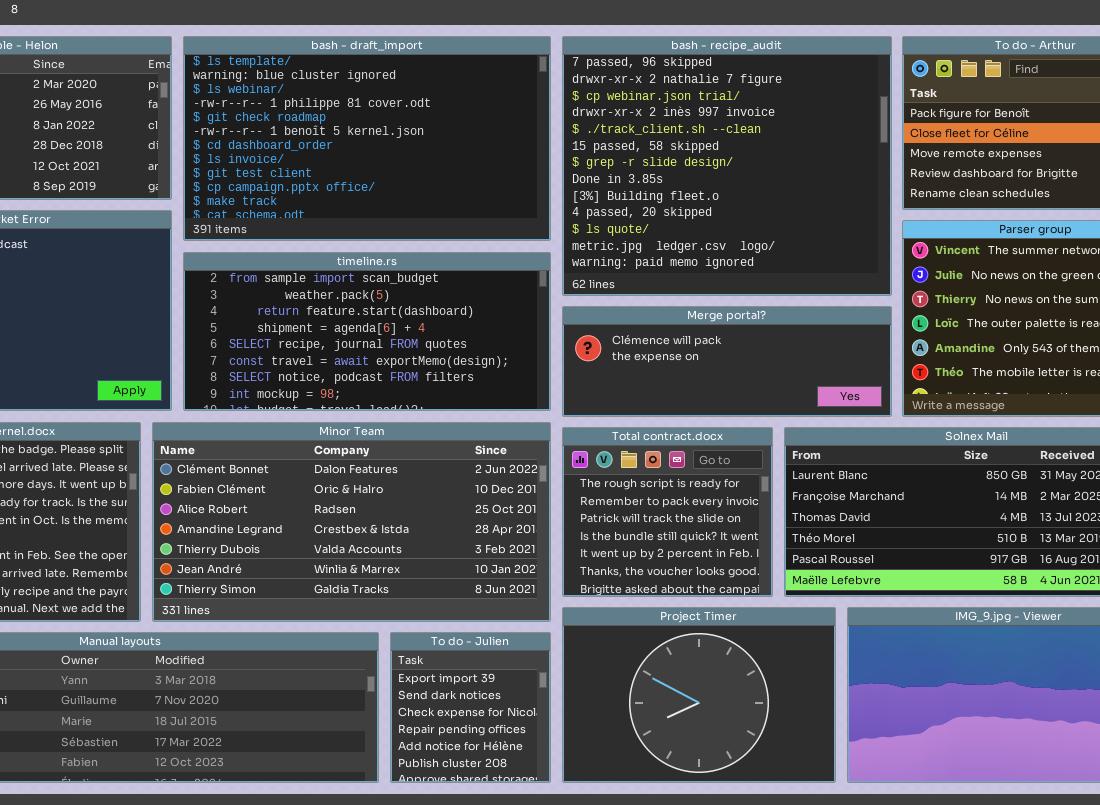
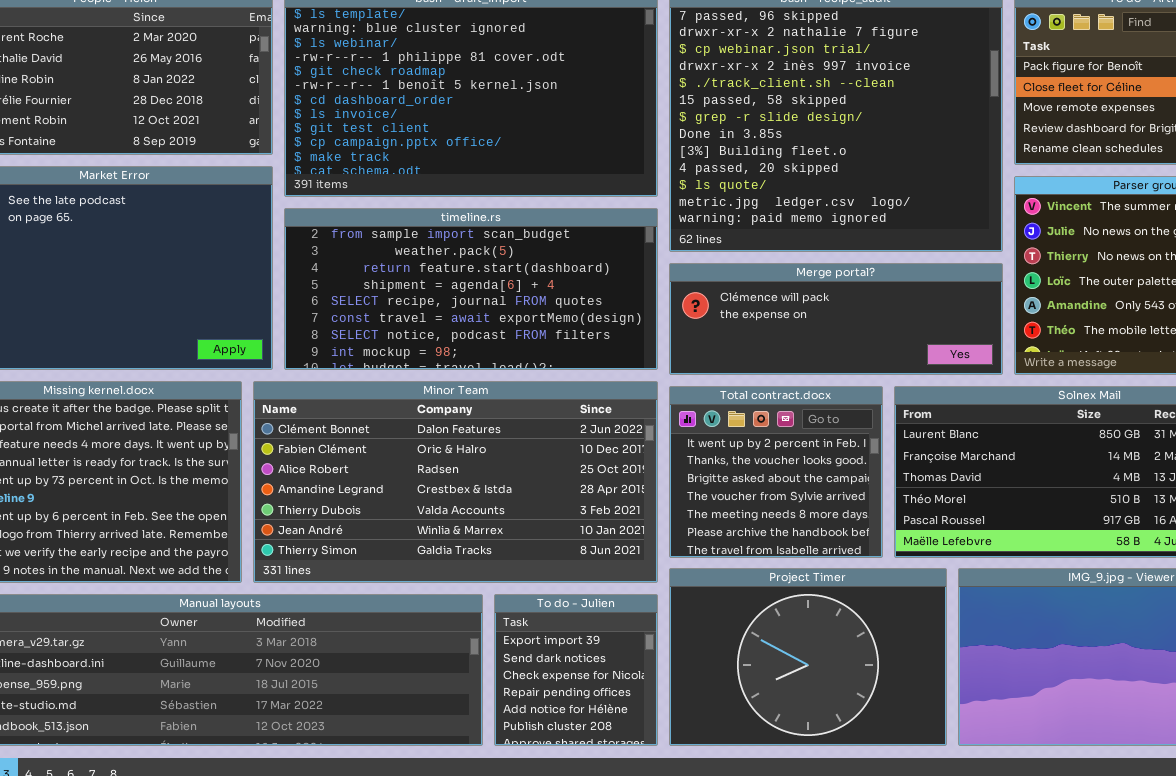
Total contract.docx: [562,427,773,597] -> [669,386,883,558], scrolled down 4 rows

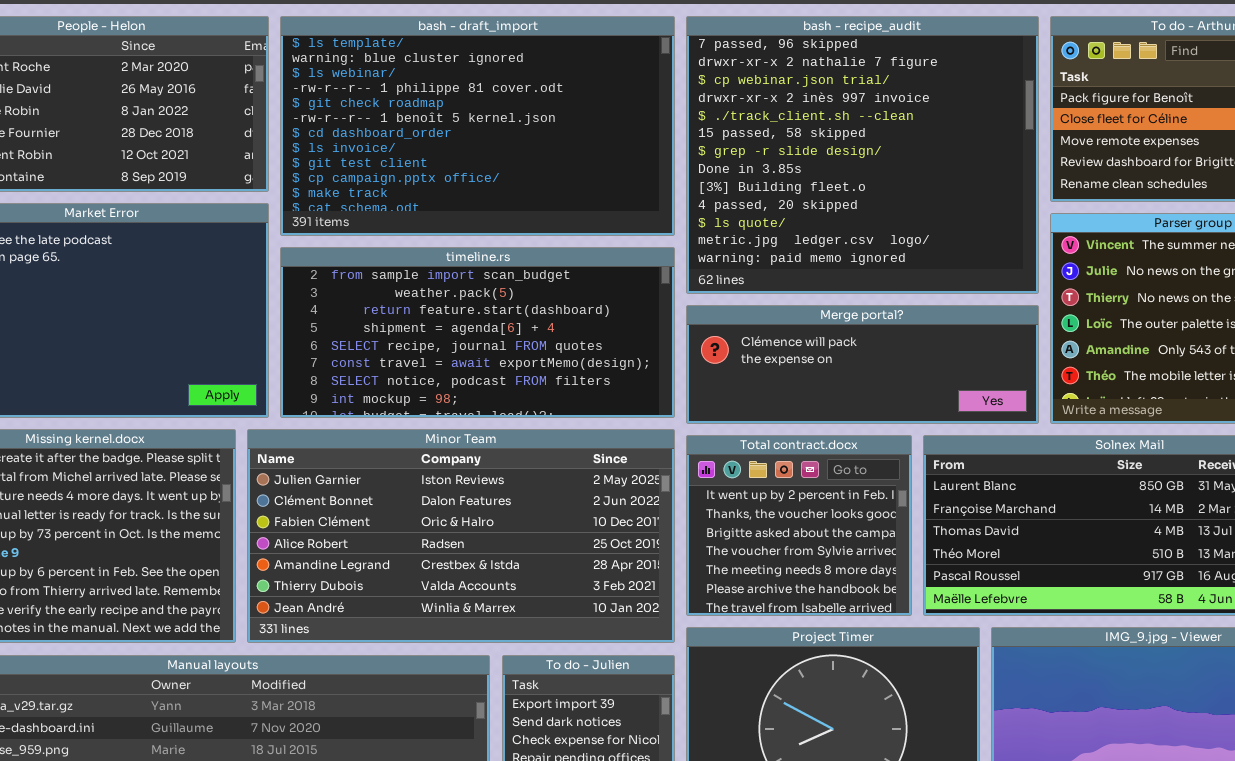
Minor Team: [253,381,658,583] -> [247,429,675,643], scrolled up 1 row

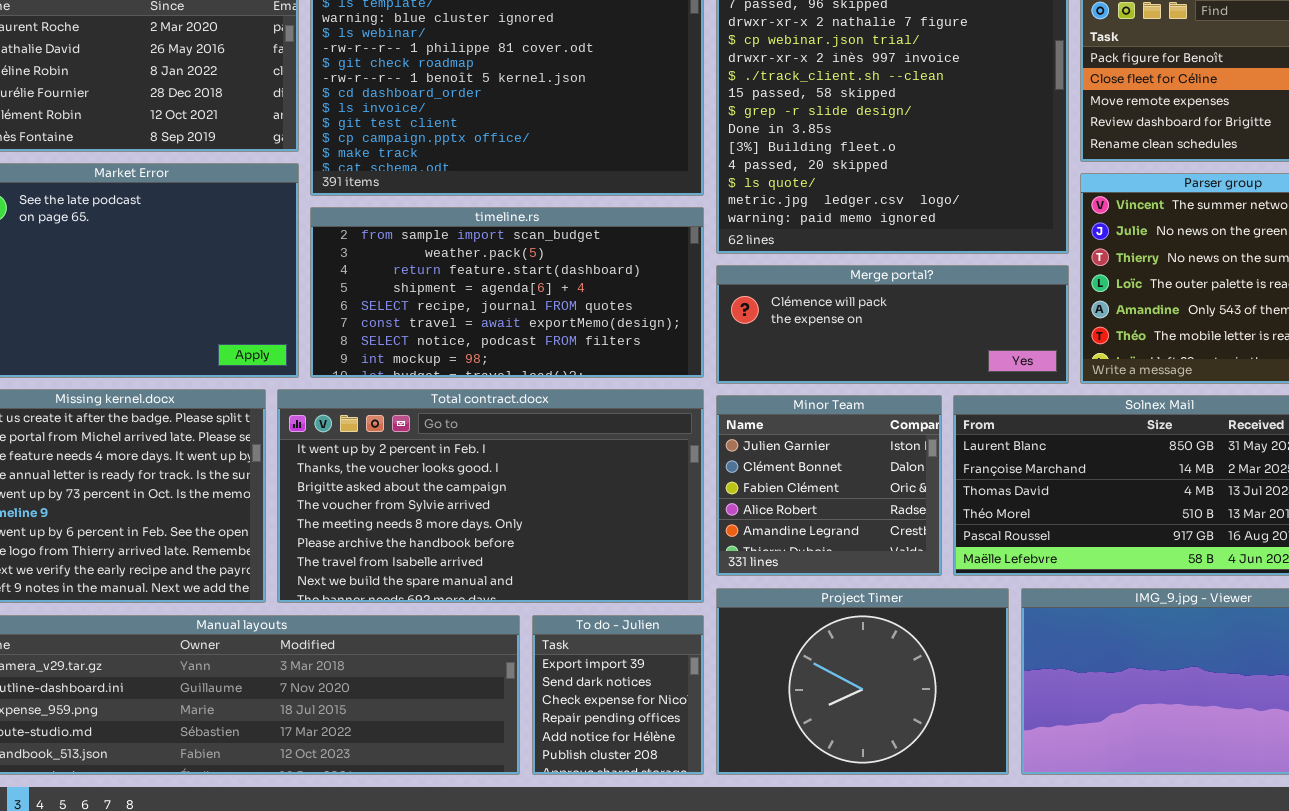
Minor Team: [247,429,675,643] -> [716,395,942,576], moved, resized
Total contract.docx: [686,435,912,616] -> [277,389,704,603], moved, resized

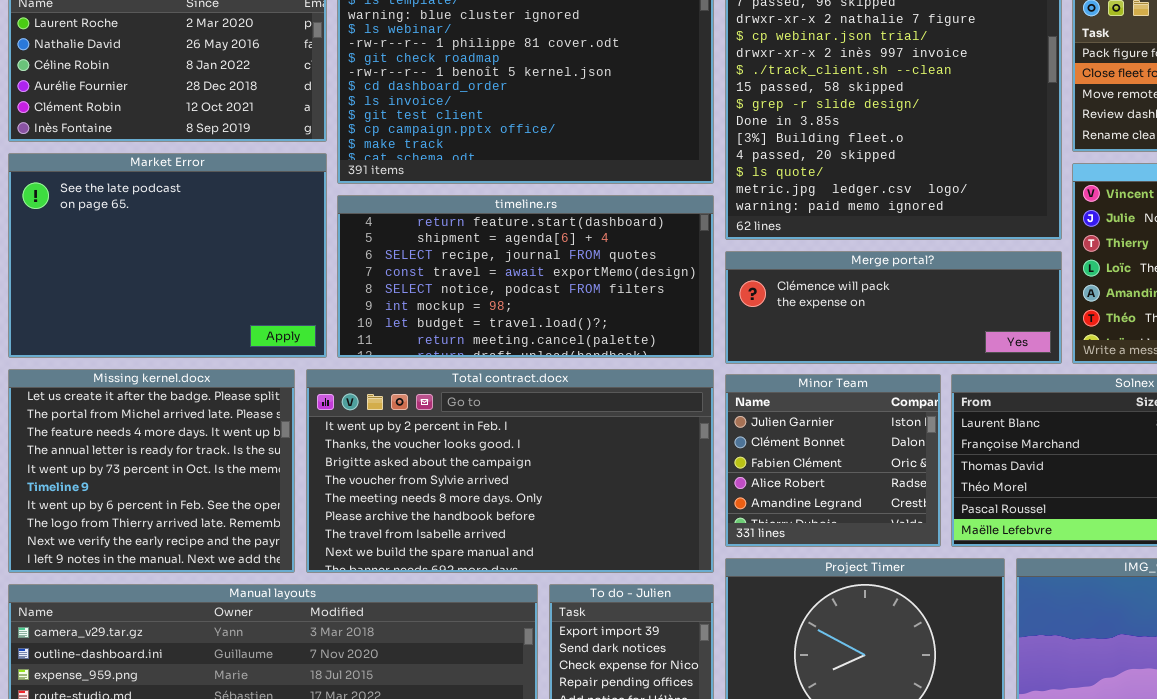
timeline.rs: [310,207,704,378] -> [337,195,714,358], scrolled down 2 rows

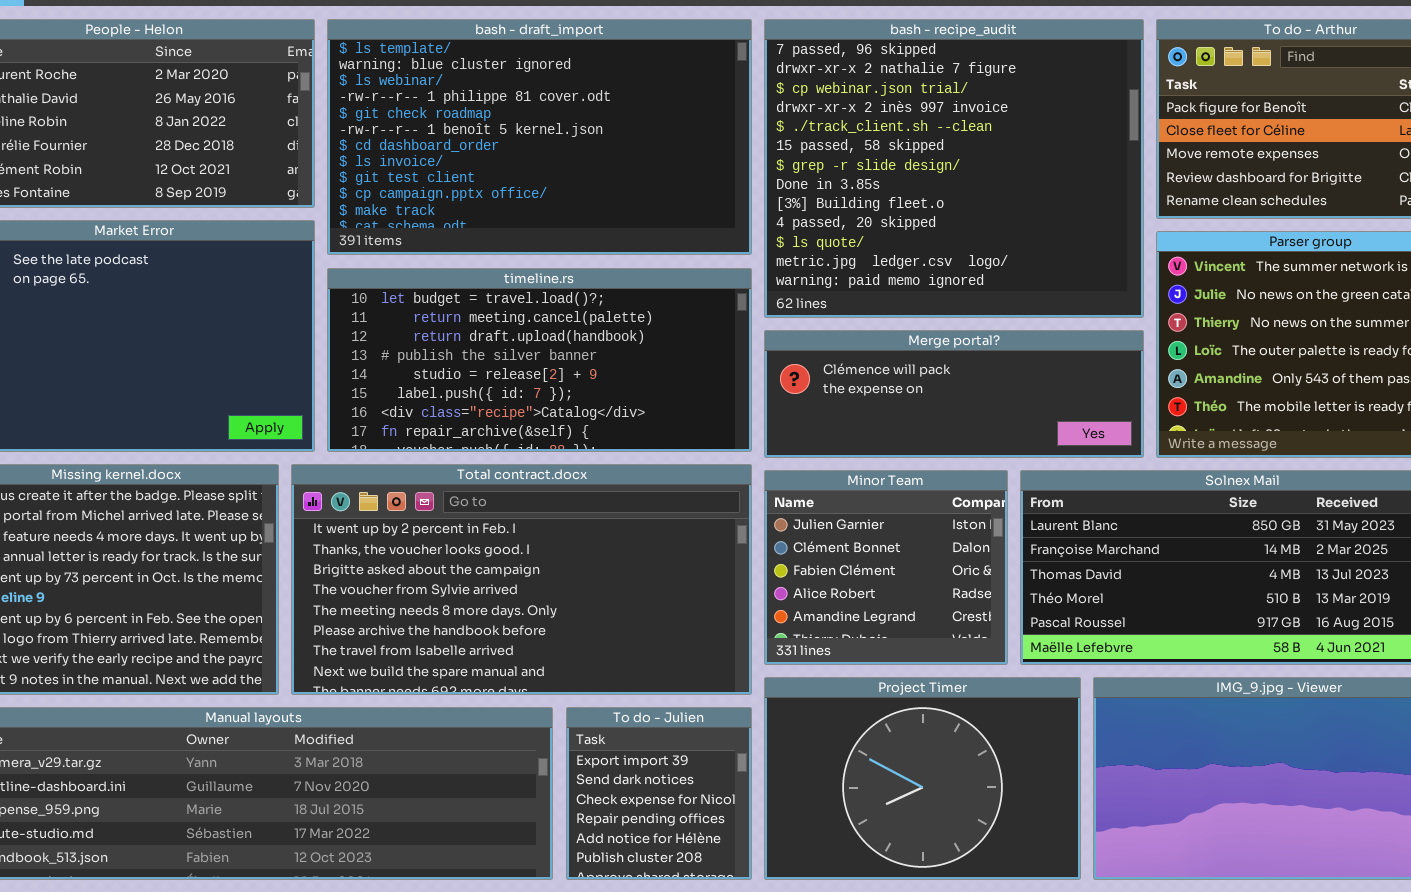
timeline.rs: [337,195,714,358] -> [327,268,752,452], scrolled down 6 rows

